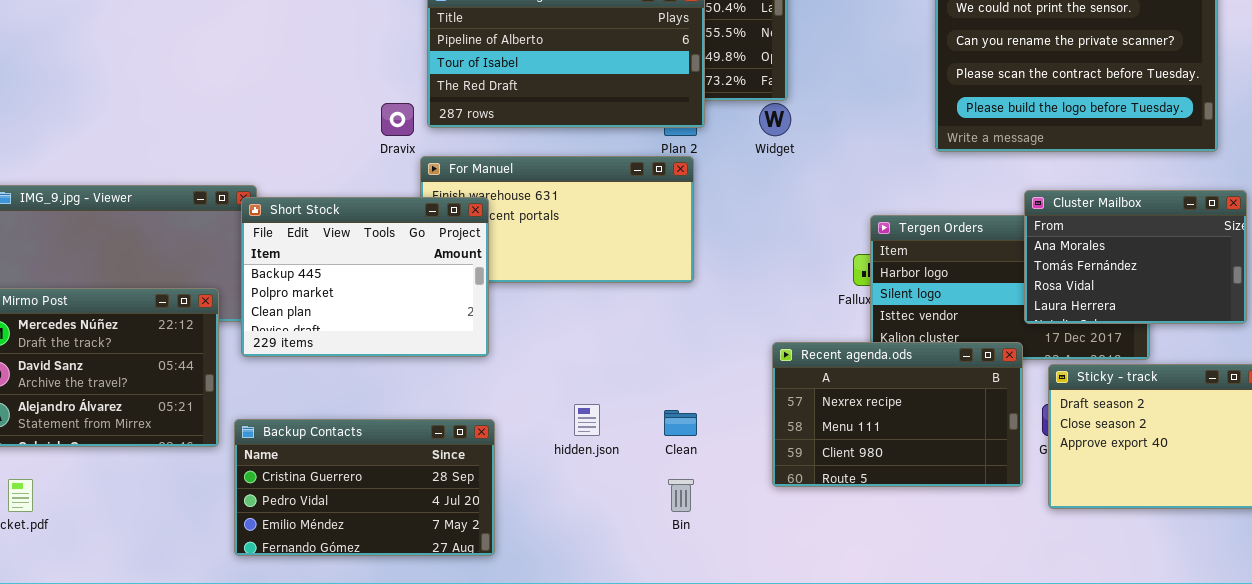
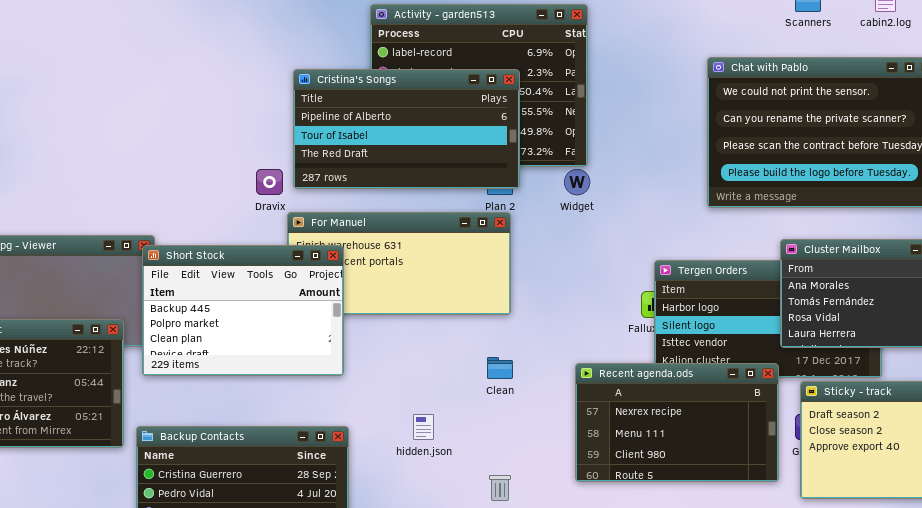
Clean: [664,410,697,436] -> [487,357,513,379], moved

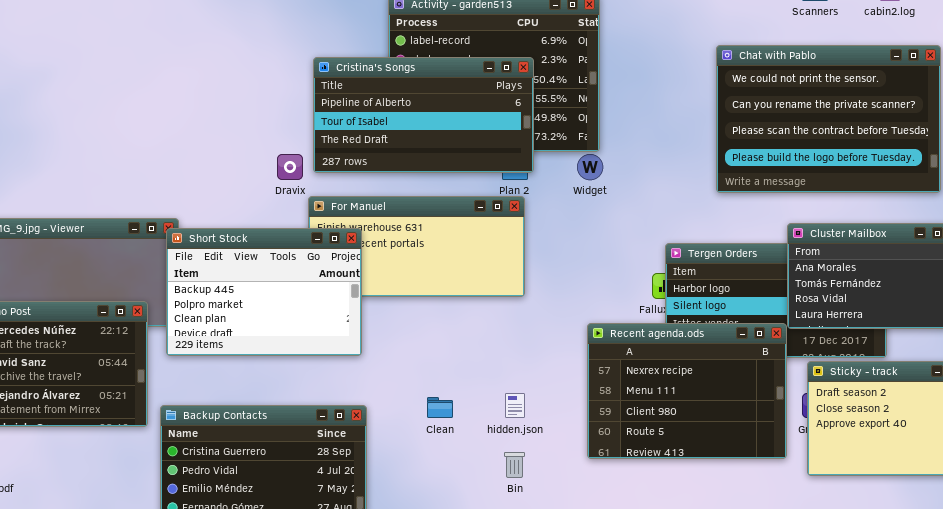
Clean: [487,357,513,379] -> [427,397,453,418], moved
Recent agenda.ods: [575,363,779,482] -> [587,323,787,459], resized
hidden.json: [413,414,434,440] -> [505,393,525,418], moved

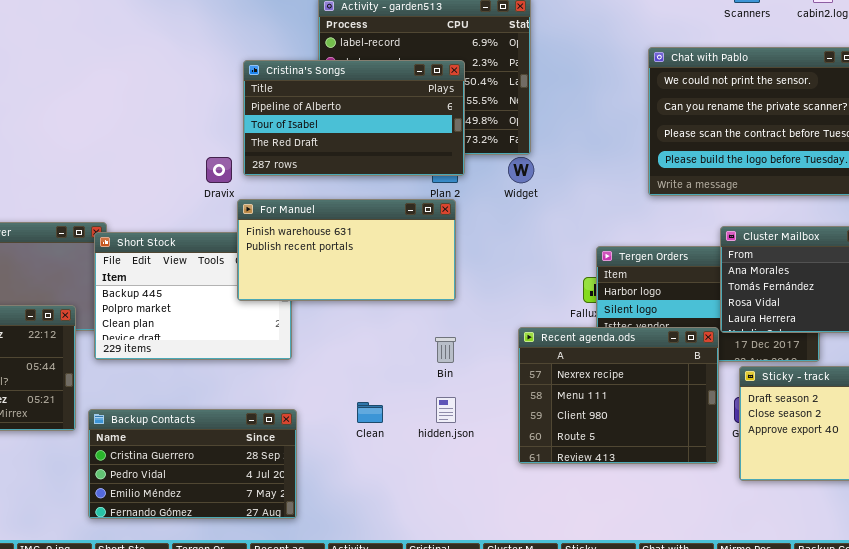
For Manuel: [308,196,525,297] -> [237,199,456,301], raised
Bin: [504,452,525,478] -> [435,337,456,363], moved

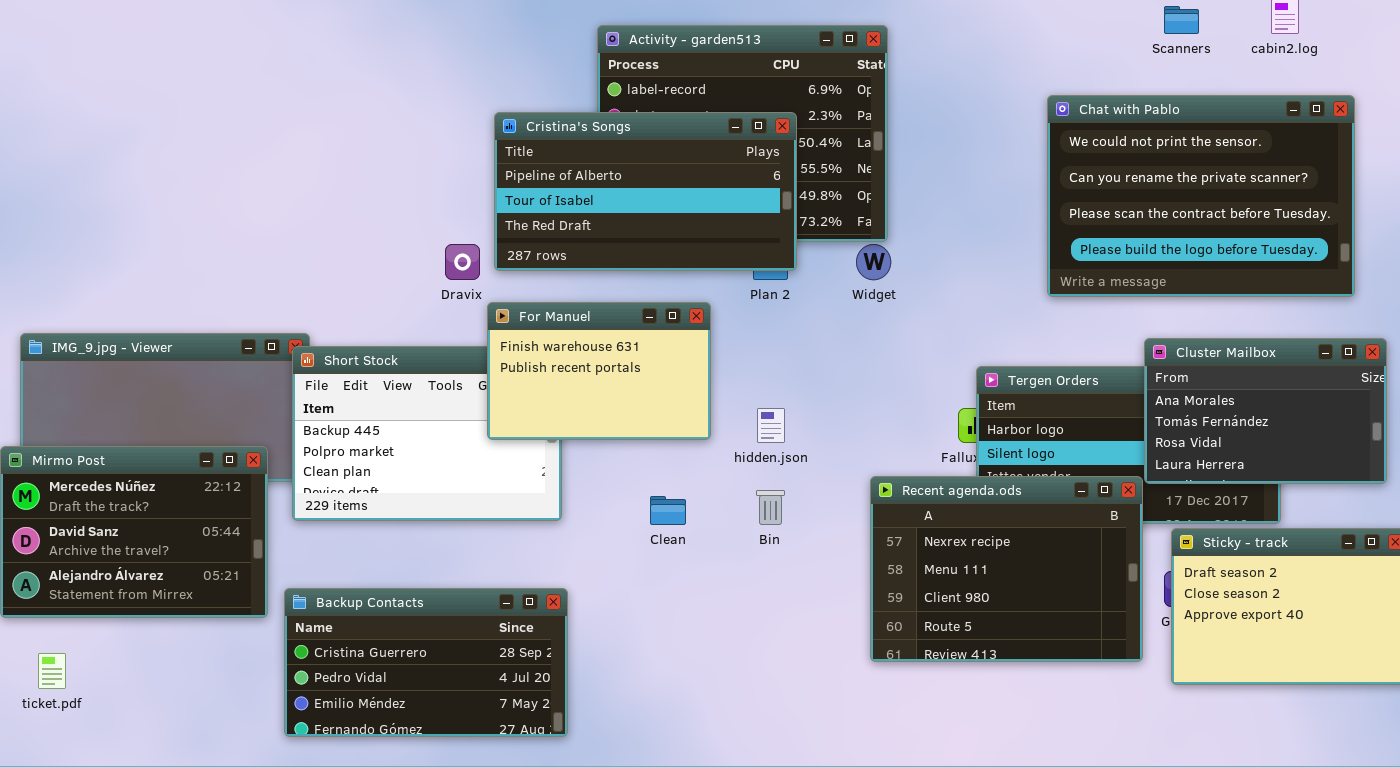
For Manuel: [237,199,456,301] -> [487,302,711,440], resized
hidden.json: [436,397,456,423] -> [757,408,785,443], moved
Clean: [357,402,383,423] -> [650,496,686,525], moved

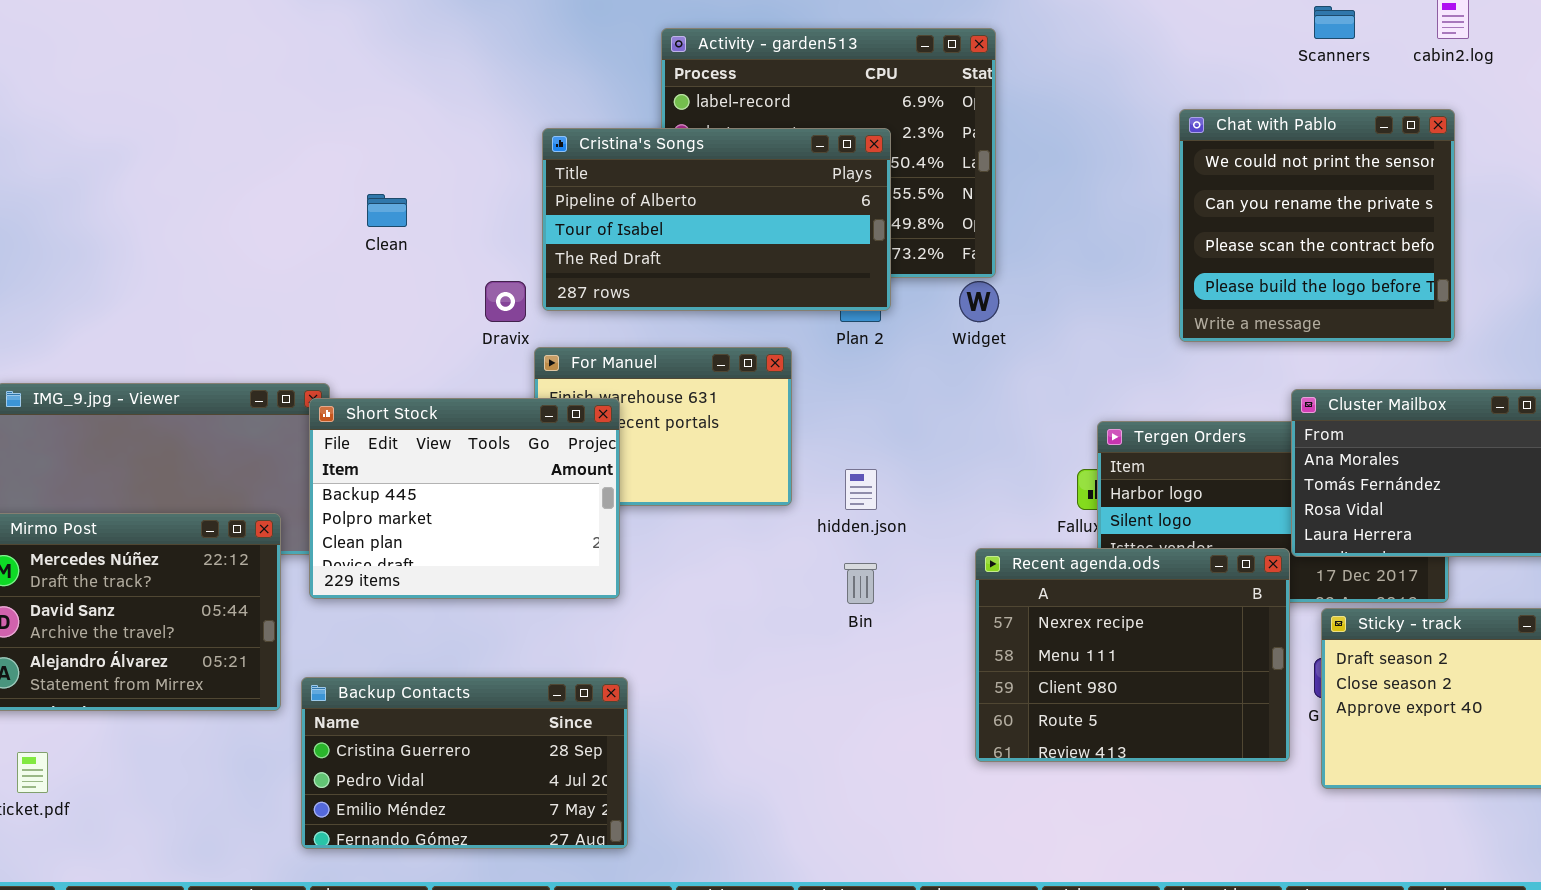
Chat with Pablo: [1047,95,1355,297] -> [1179,109,1455,342], resized
Short Stock: [292,346,562,521] -> [309,398,620,599], raised
Clean: [650,496,686,525] -> [367,194,407,227], moved

